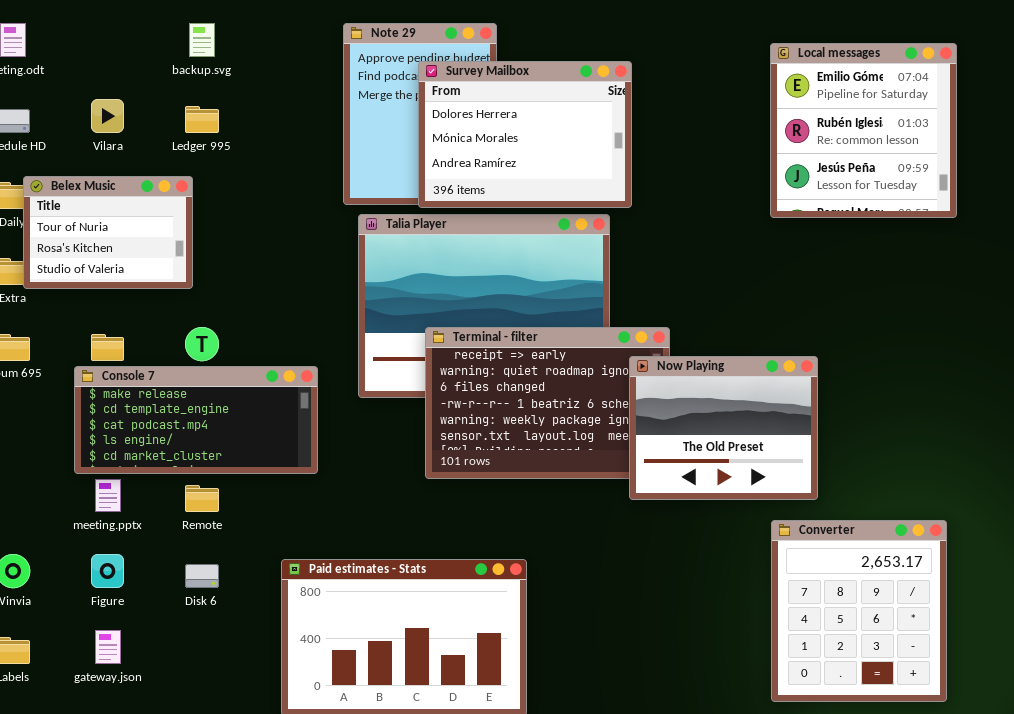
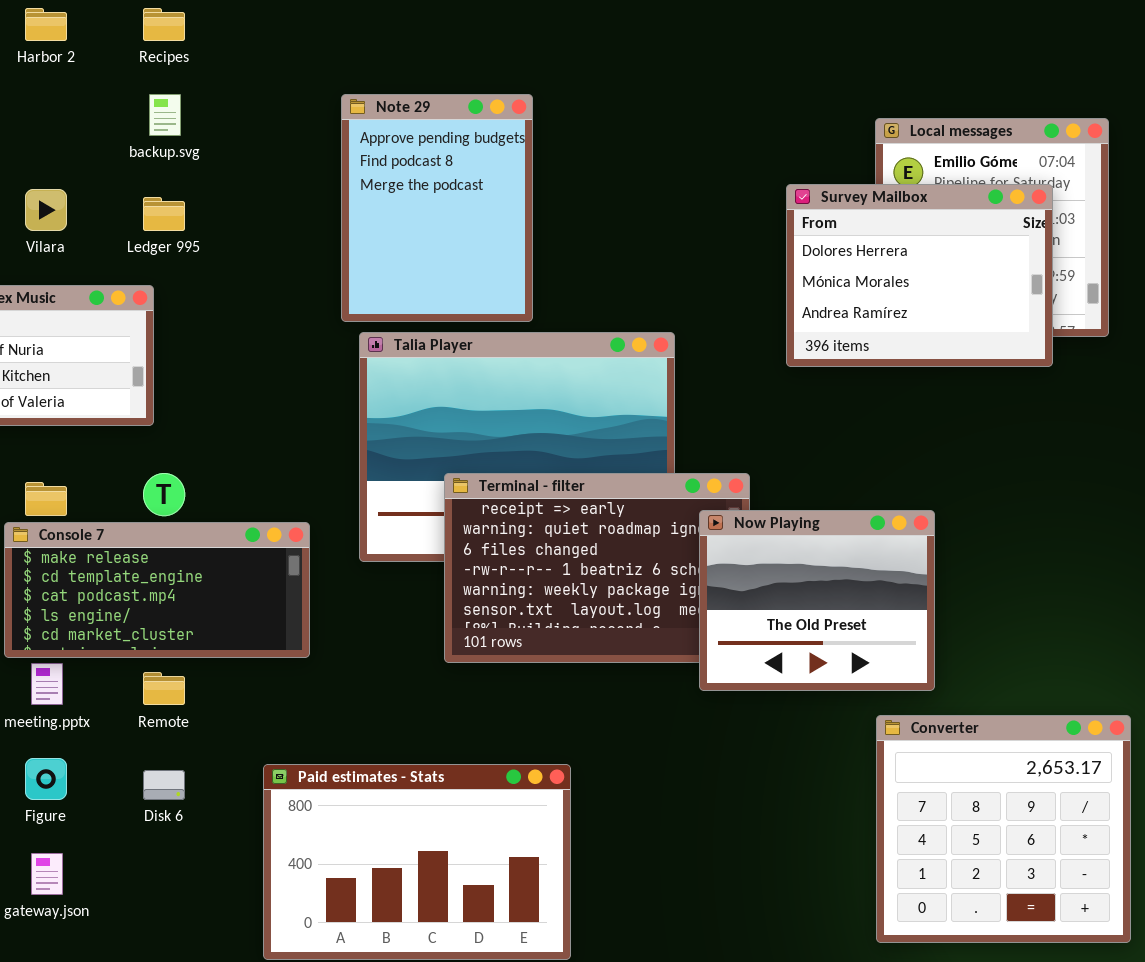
Survey Mailbox: [418,61,632,208] -> [786,184,1053,367], moved
Converter: [771,520,947,702] -> [876,715,1131,943], resized

